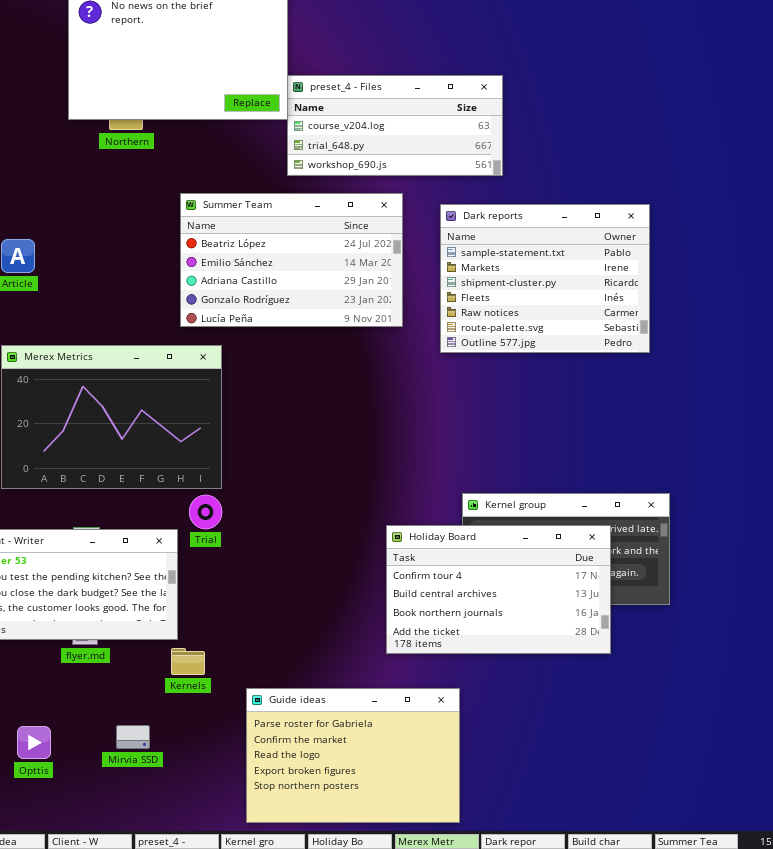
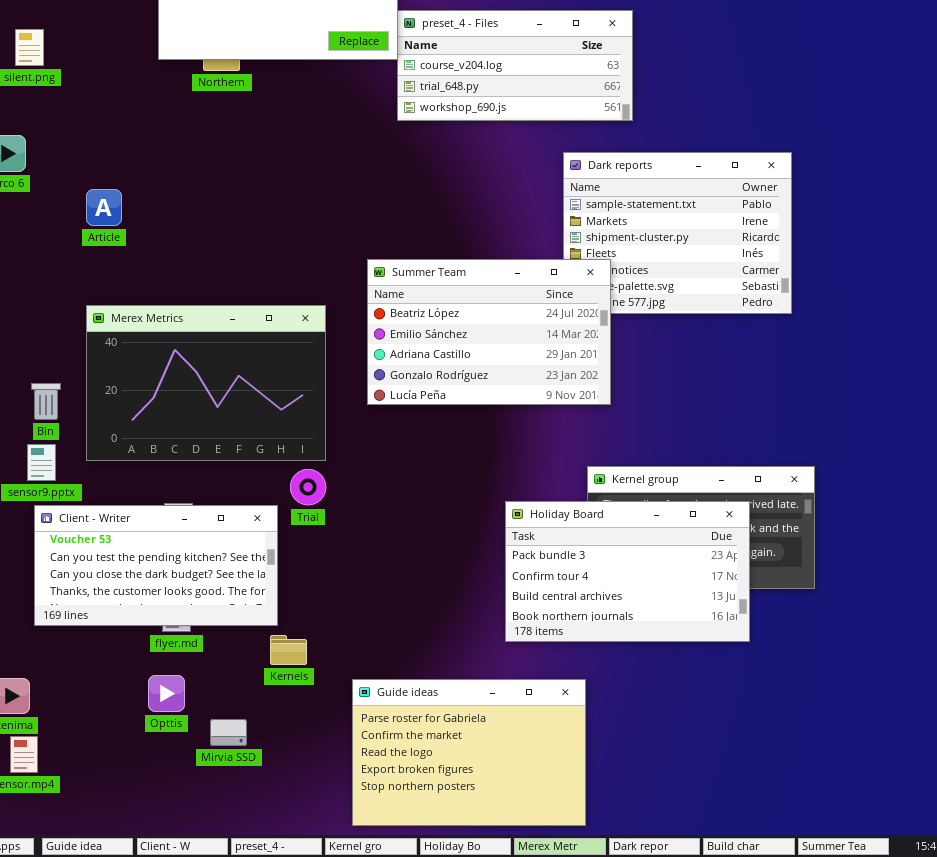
Summer Team: [180,193,403,327] -> [367,259,611,405], moved
Holiday Board: [386,525,611,654] -> [505,501,750,642], scrolled up 1 row
Opttis: [17,726,51,759] -> [148,675,185,712], moved

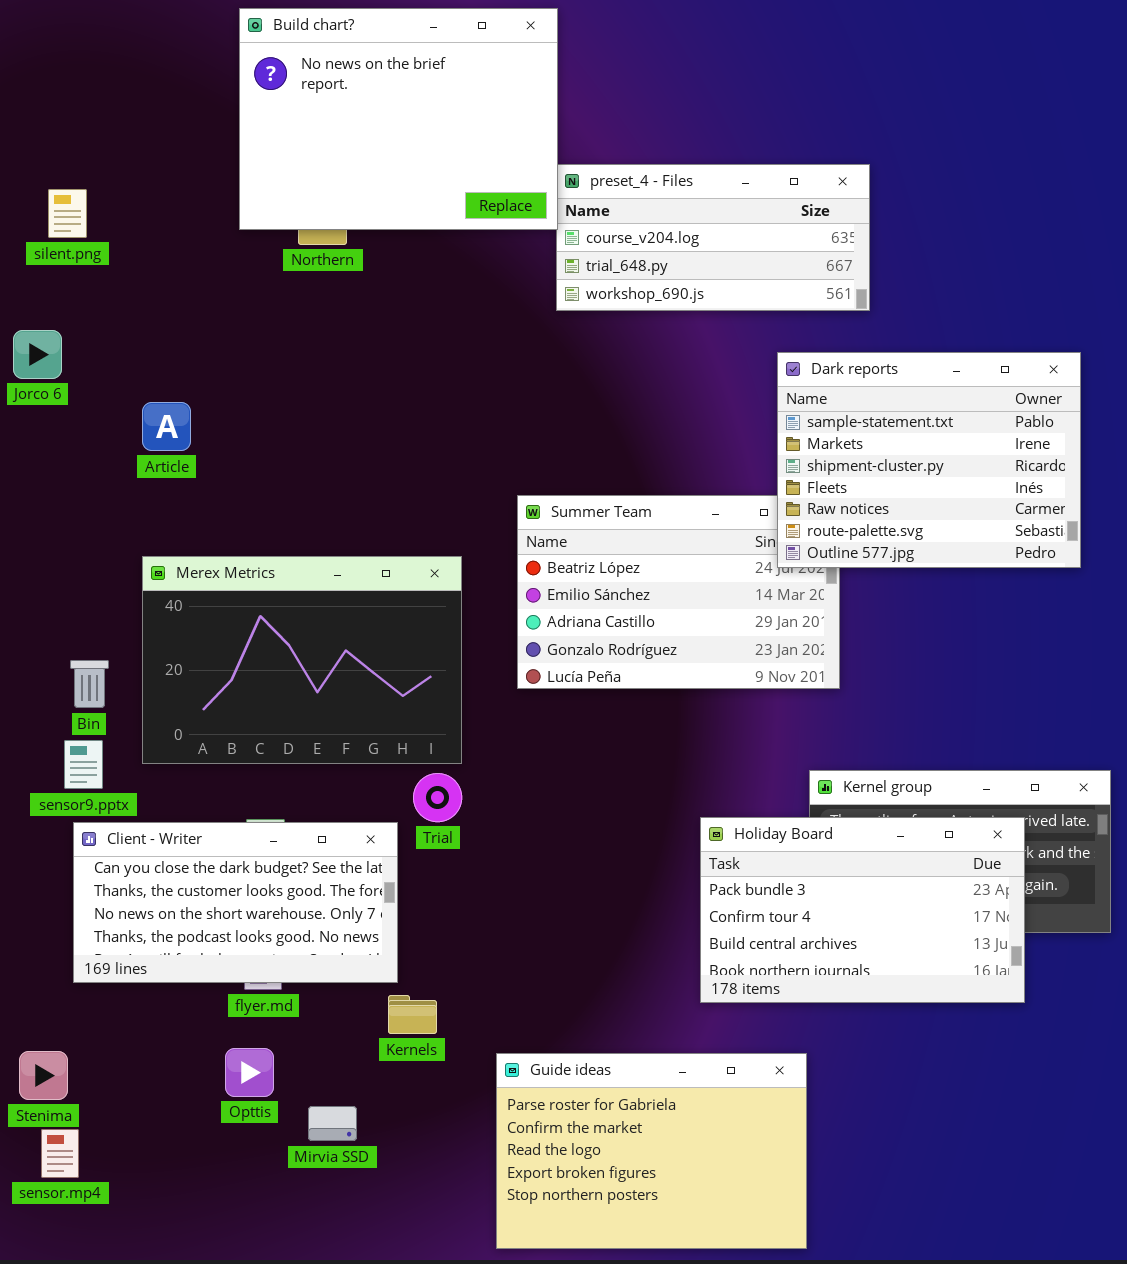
Dark reports: [563,152,792,314] -> [777,352,1081,568], raised
Client - Writer: [34,505,278,626] -> [73,822,398,983], scrolled down 2 rows

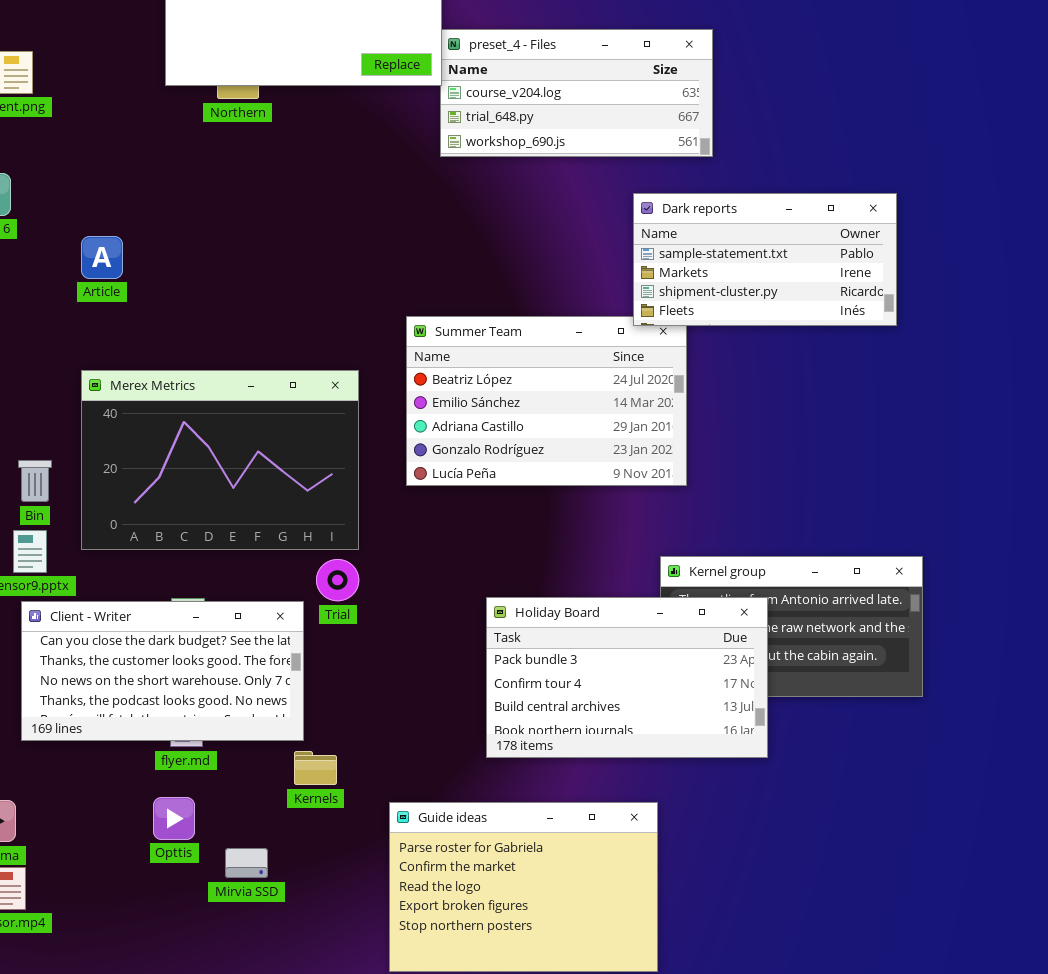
Dark reports: [777,352,1081,568] -> [633,193,897,326], resized
Holiday Board: [700,817,1025,1003] -> [486,597,768,758], moved

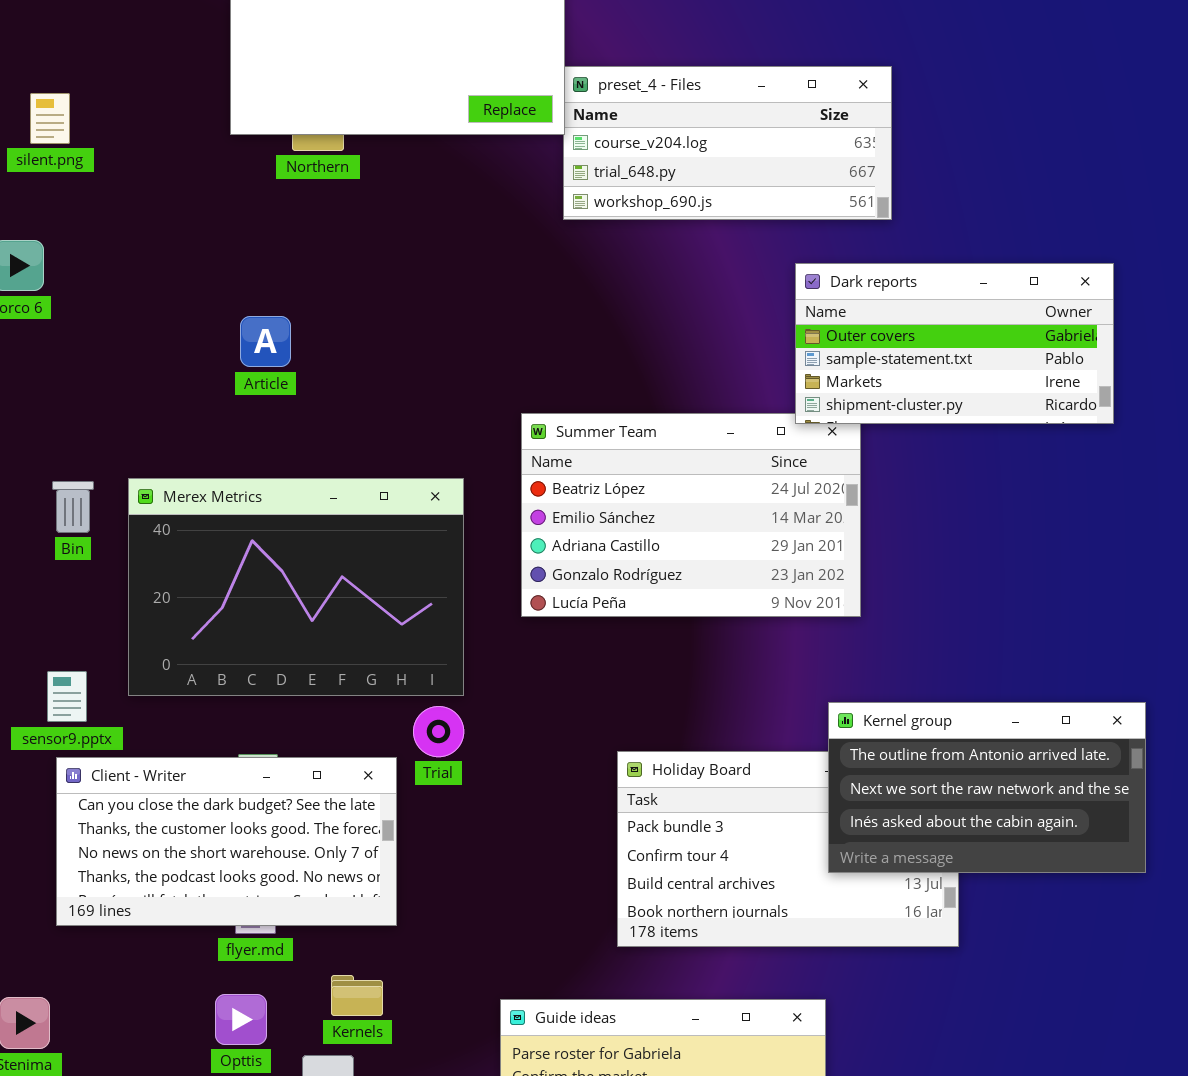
Dark reports: [633,193,897,326] -> [795,263,1114,424], scrolled up 1 row
Article: [81,236,123,279] -> [240,316,291,367], moved
Bin: [18,460,52,502] -> [52,481,94,533], moved
Kernel group: [660,556,923,697] -> [828,702,1146,873], raised
Kernels: [294,751,337,785] -> [331,975,383,1016], moved

